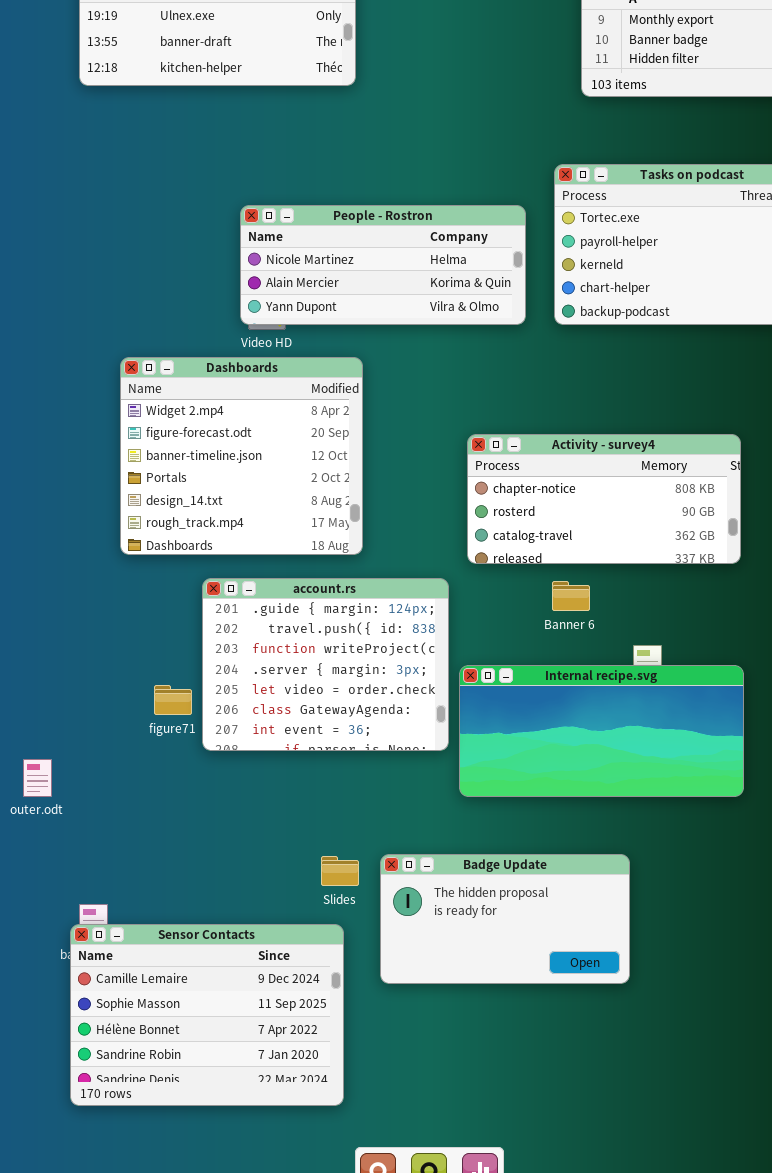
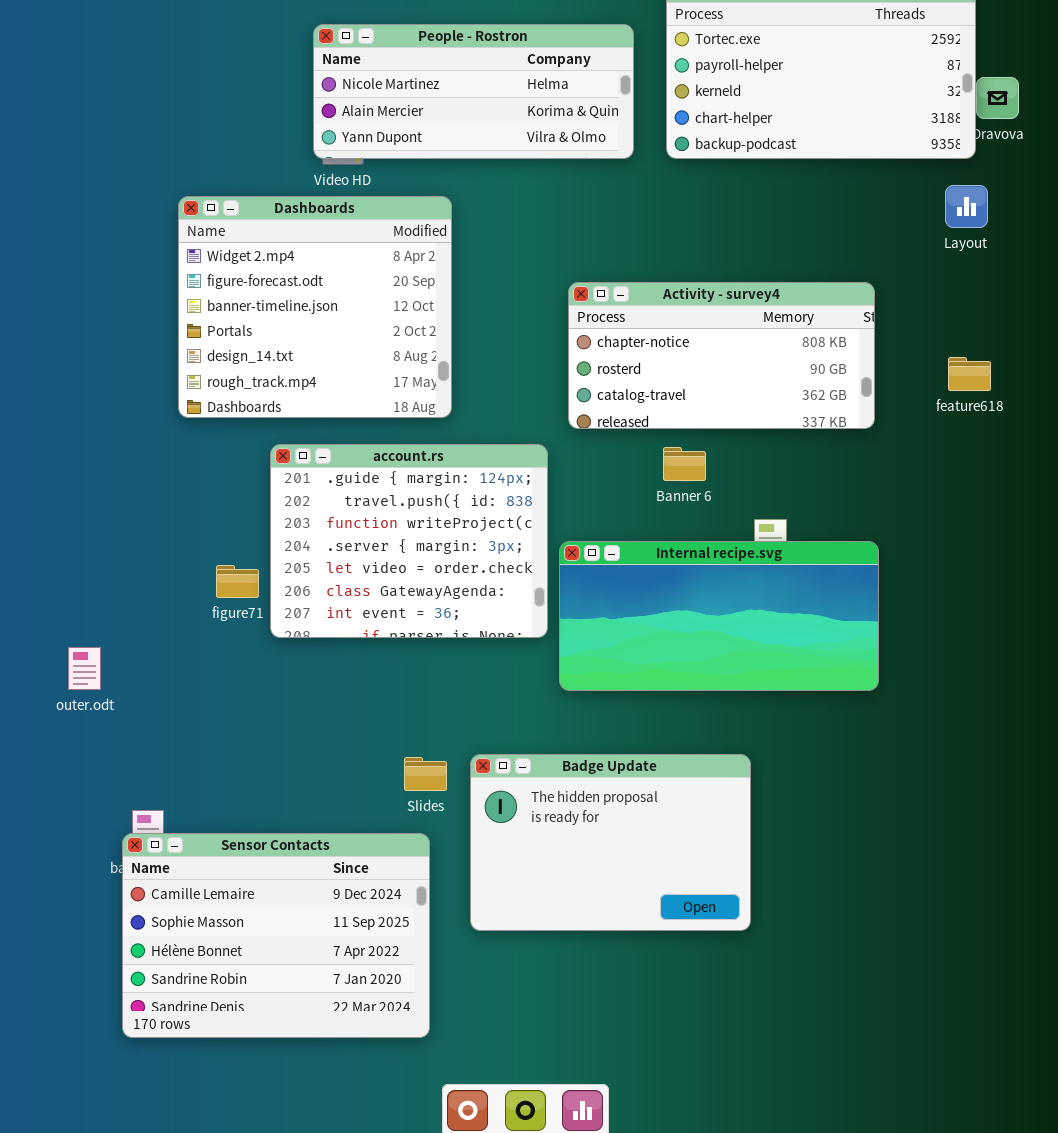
Badge Update: [380,854,630,984] -> [470,754,751,931], resized

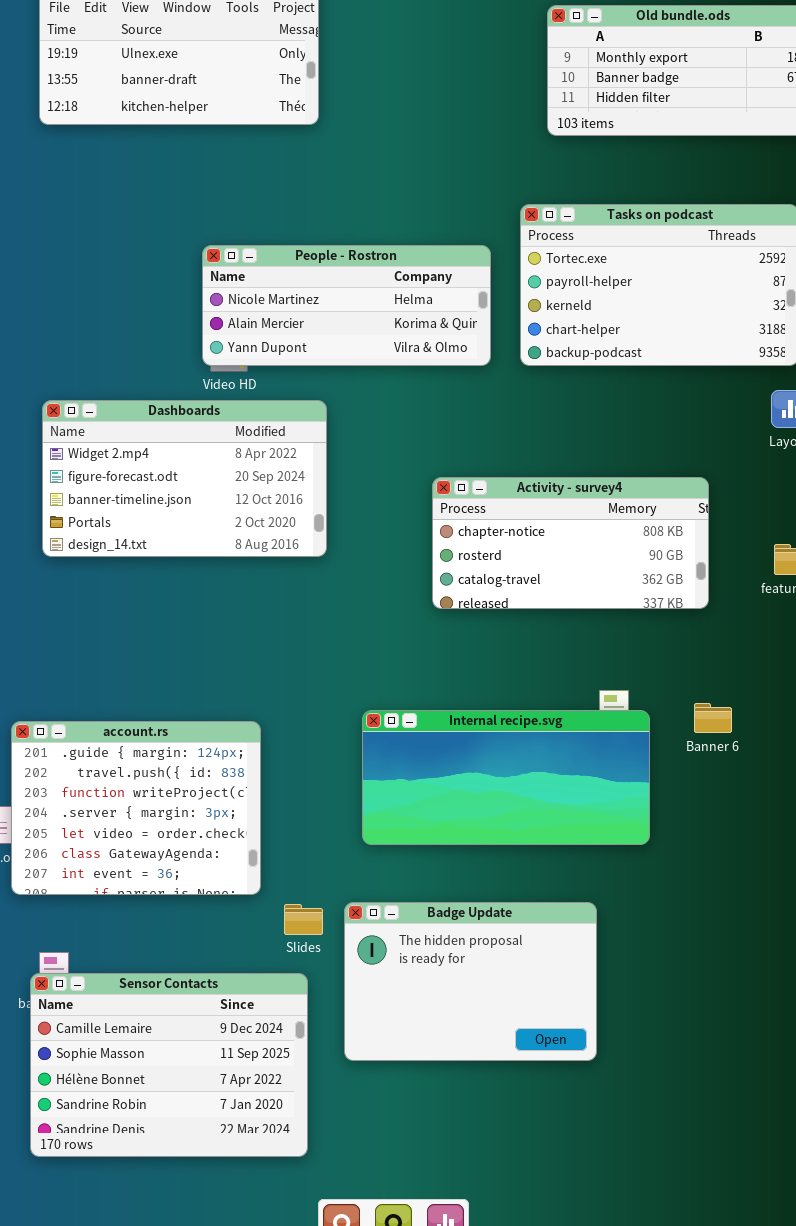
Dashboards: [178,196,452,418] -> [42,400,327,557], resized
account.rs: [270,444,548,638] -> [11,721,261,895], moved
Banner 6: [663,447,706,481] -> [694,703,732,733], moved
Internal recipe.svg: [559,541,879,691] -> [362,710,650,845], moved

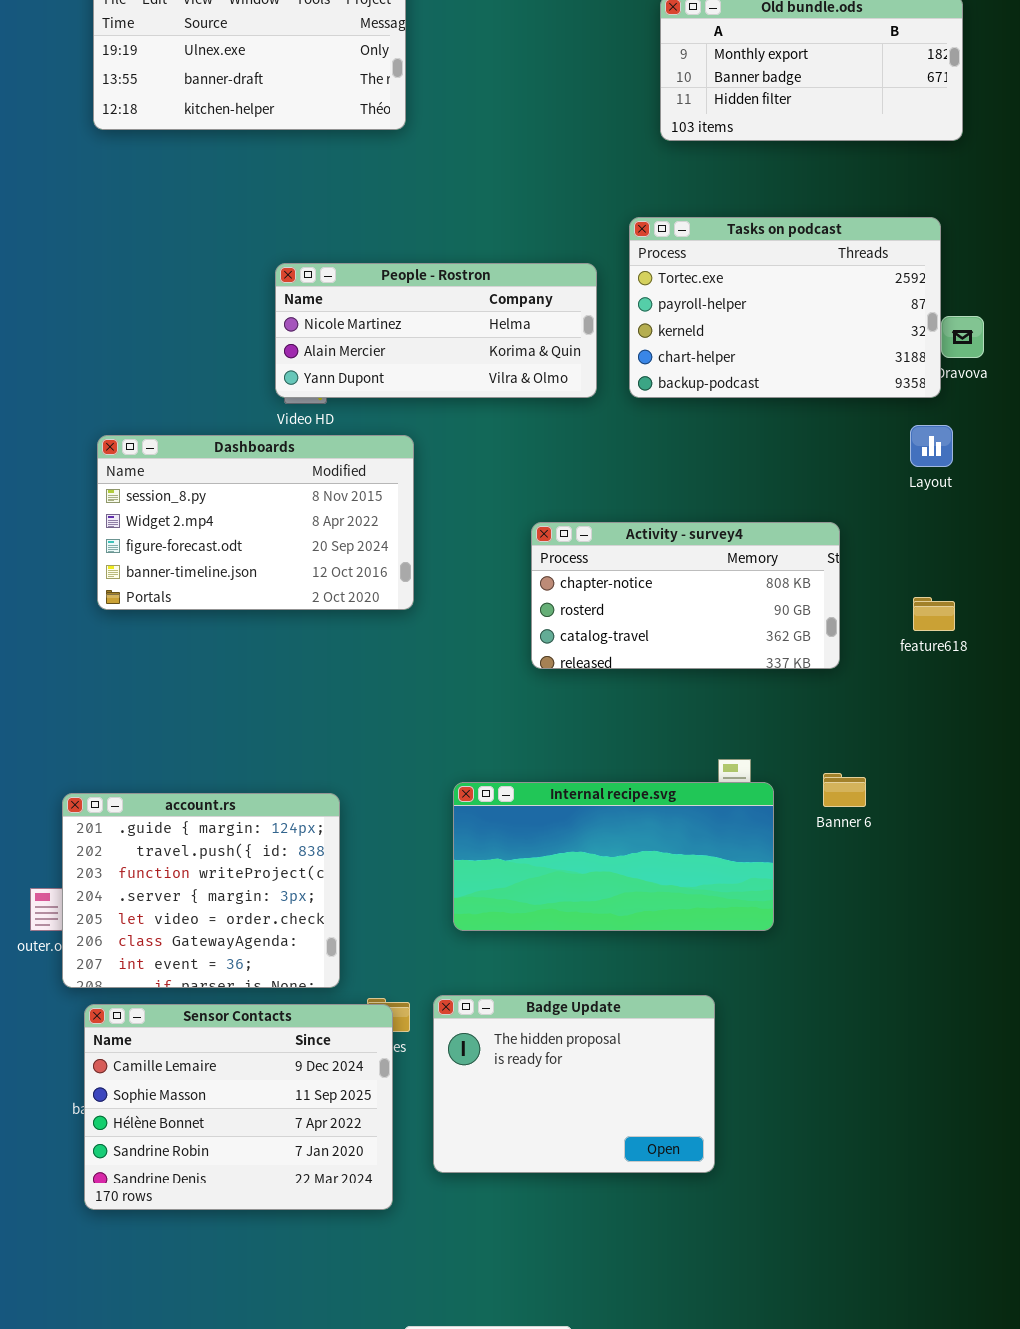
Dashboards: [42,400,327,557] -> [97,435,414,610], scrolled up 1 row
Sensor Contacts: [30,973,308,1157] -> [84,1004,393,1210], moved

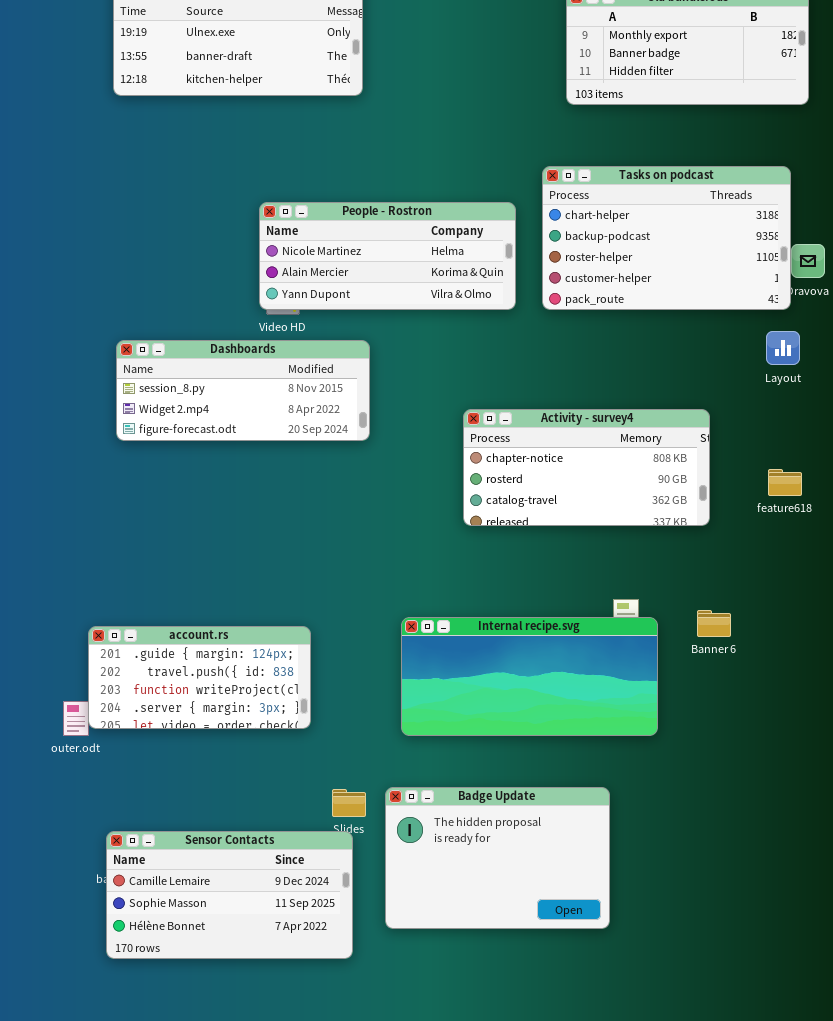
Tasks on podcast: [629,217,941,398] -> [542,166,791,310], scrolled down 3 rows
Dashboards: [97,435,414,610] -> [116,340,370,441], resized
account.rs: [62,793,340,988] -> [88,626,311,729], resized
Sensor Contacts: [84,1004,393,1210] -> [106,831,353,959], resized

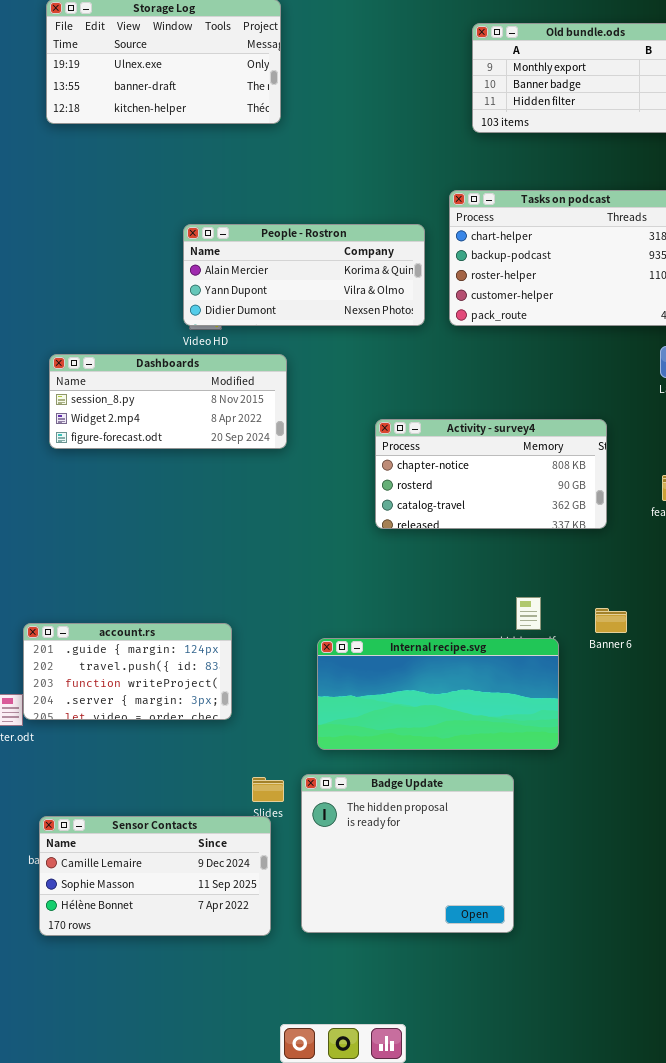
People - Rostron: [259,202,516,310] -> [183,224,425,326], scrolled down 1 row
Internal recipe.svg: [401,617,658,736] -> [317,638,559,750], moved
Badge Update: [385,787,610,929] -> [301,774,514,933], resized

